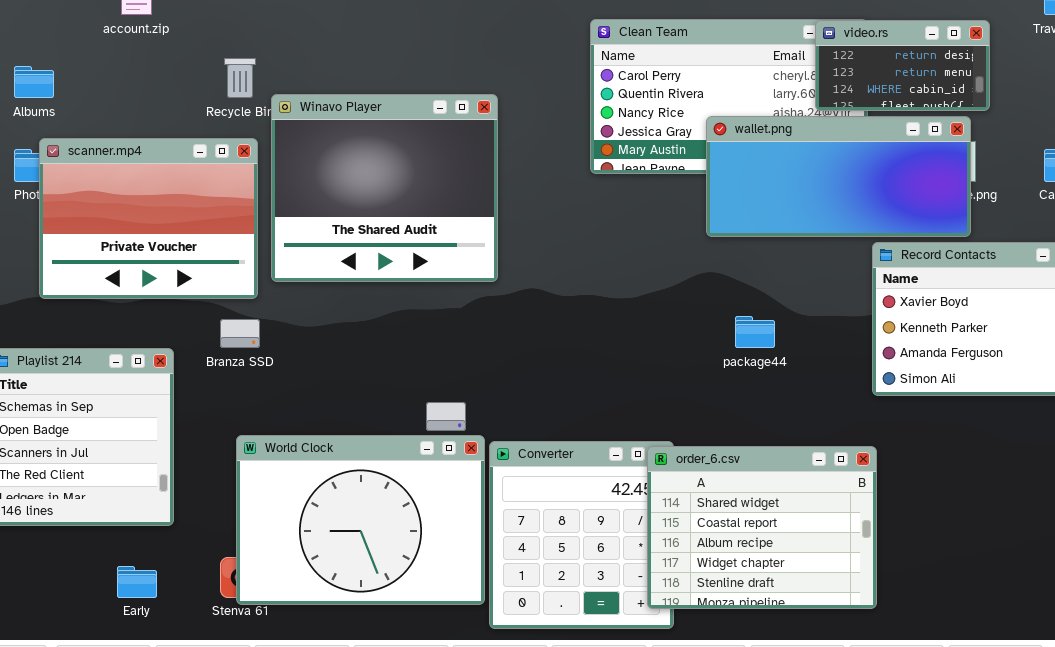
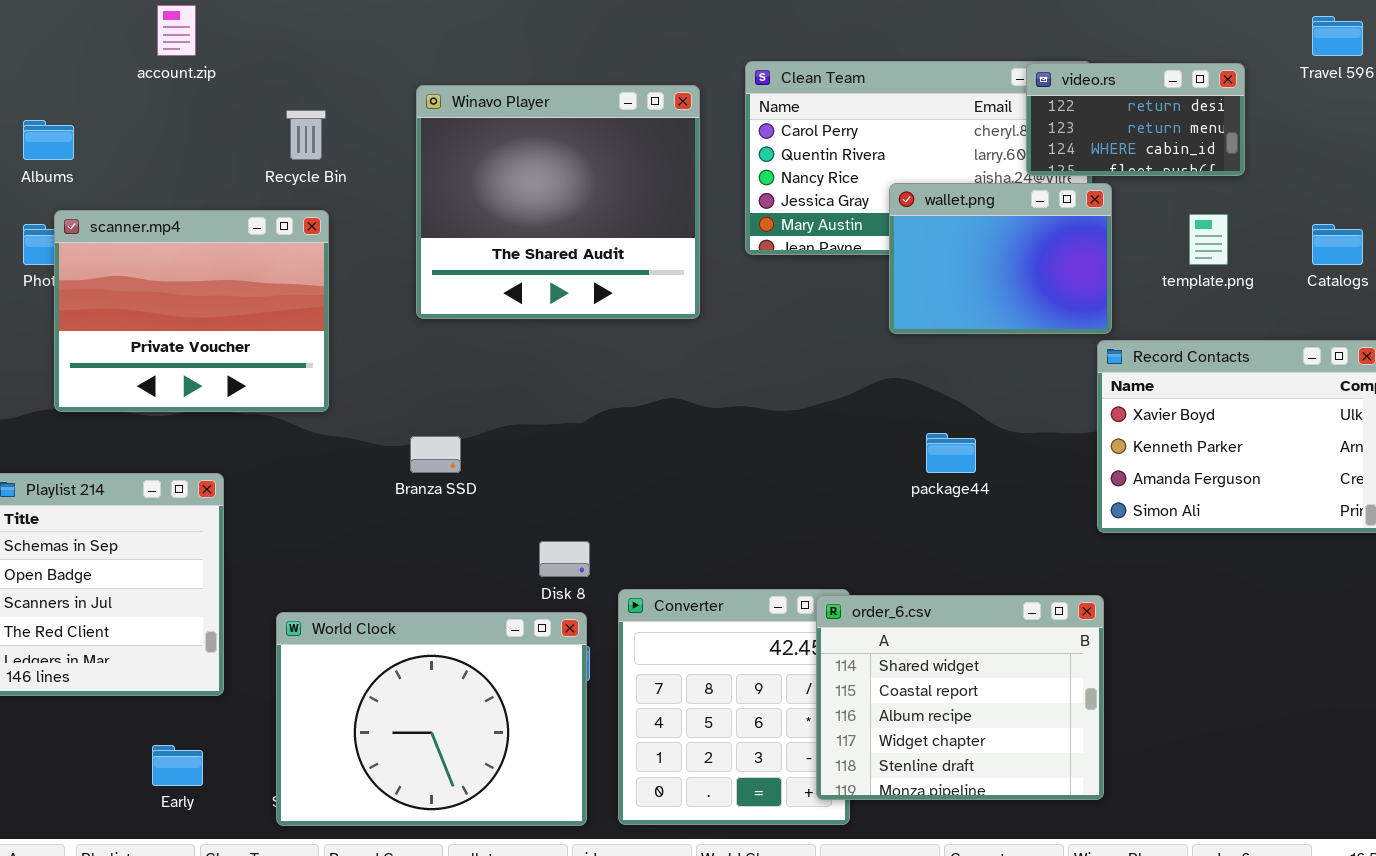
Winavo Player: [271,94,498,282] -> [416,85,700,319], moved
wallet.png: [706,116,971,237] -> [889,183,1112,334], resized
Branza SSD: [220,319,260,348] -> [410,436,461,473], moved
World Clock: [236,435,485,605] -> [276,612,587,826], moved

